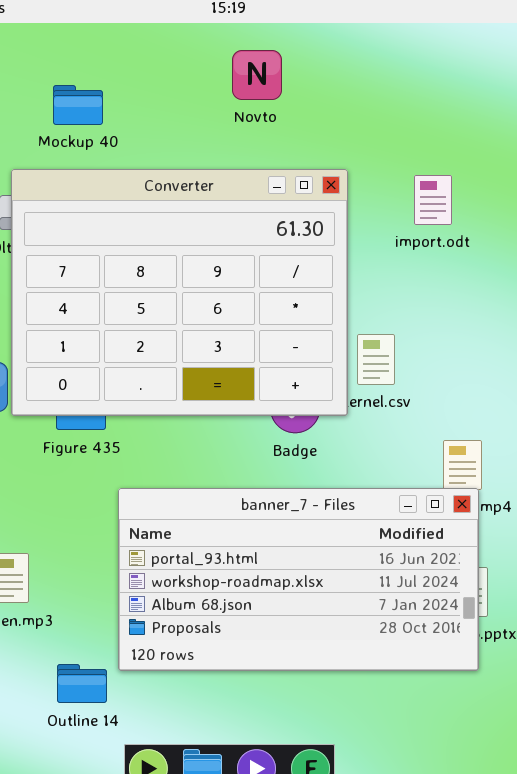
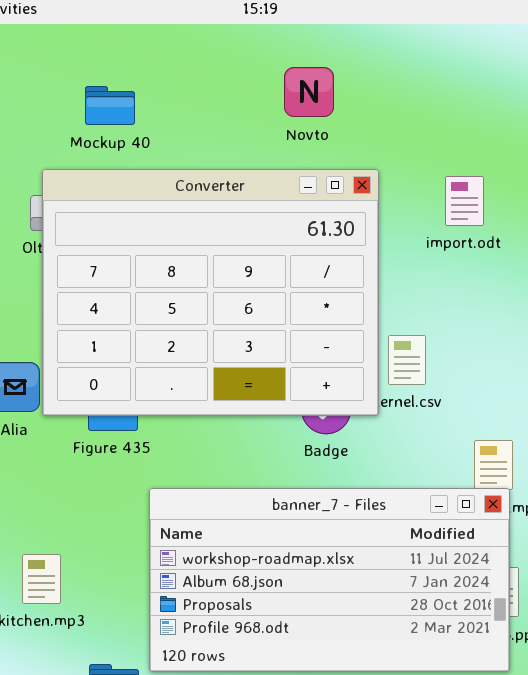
Novto: [232,50,282,100] -> [284,67,334,117], moved
banner_7 - Files: [118,488,479,671] -> [149,488,510,672], scrolled down 1 row

